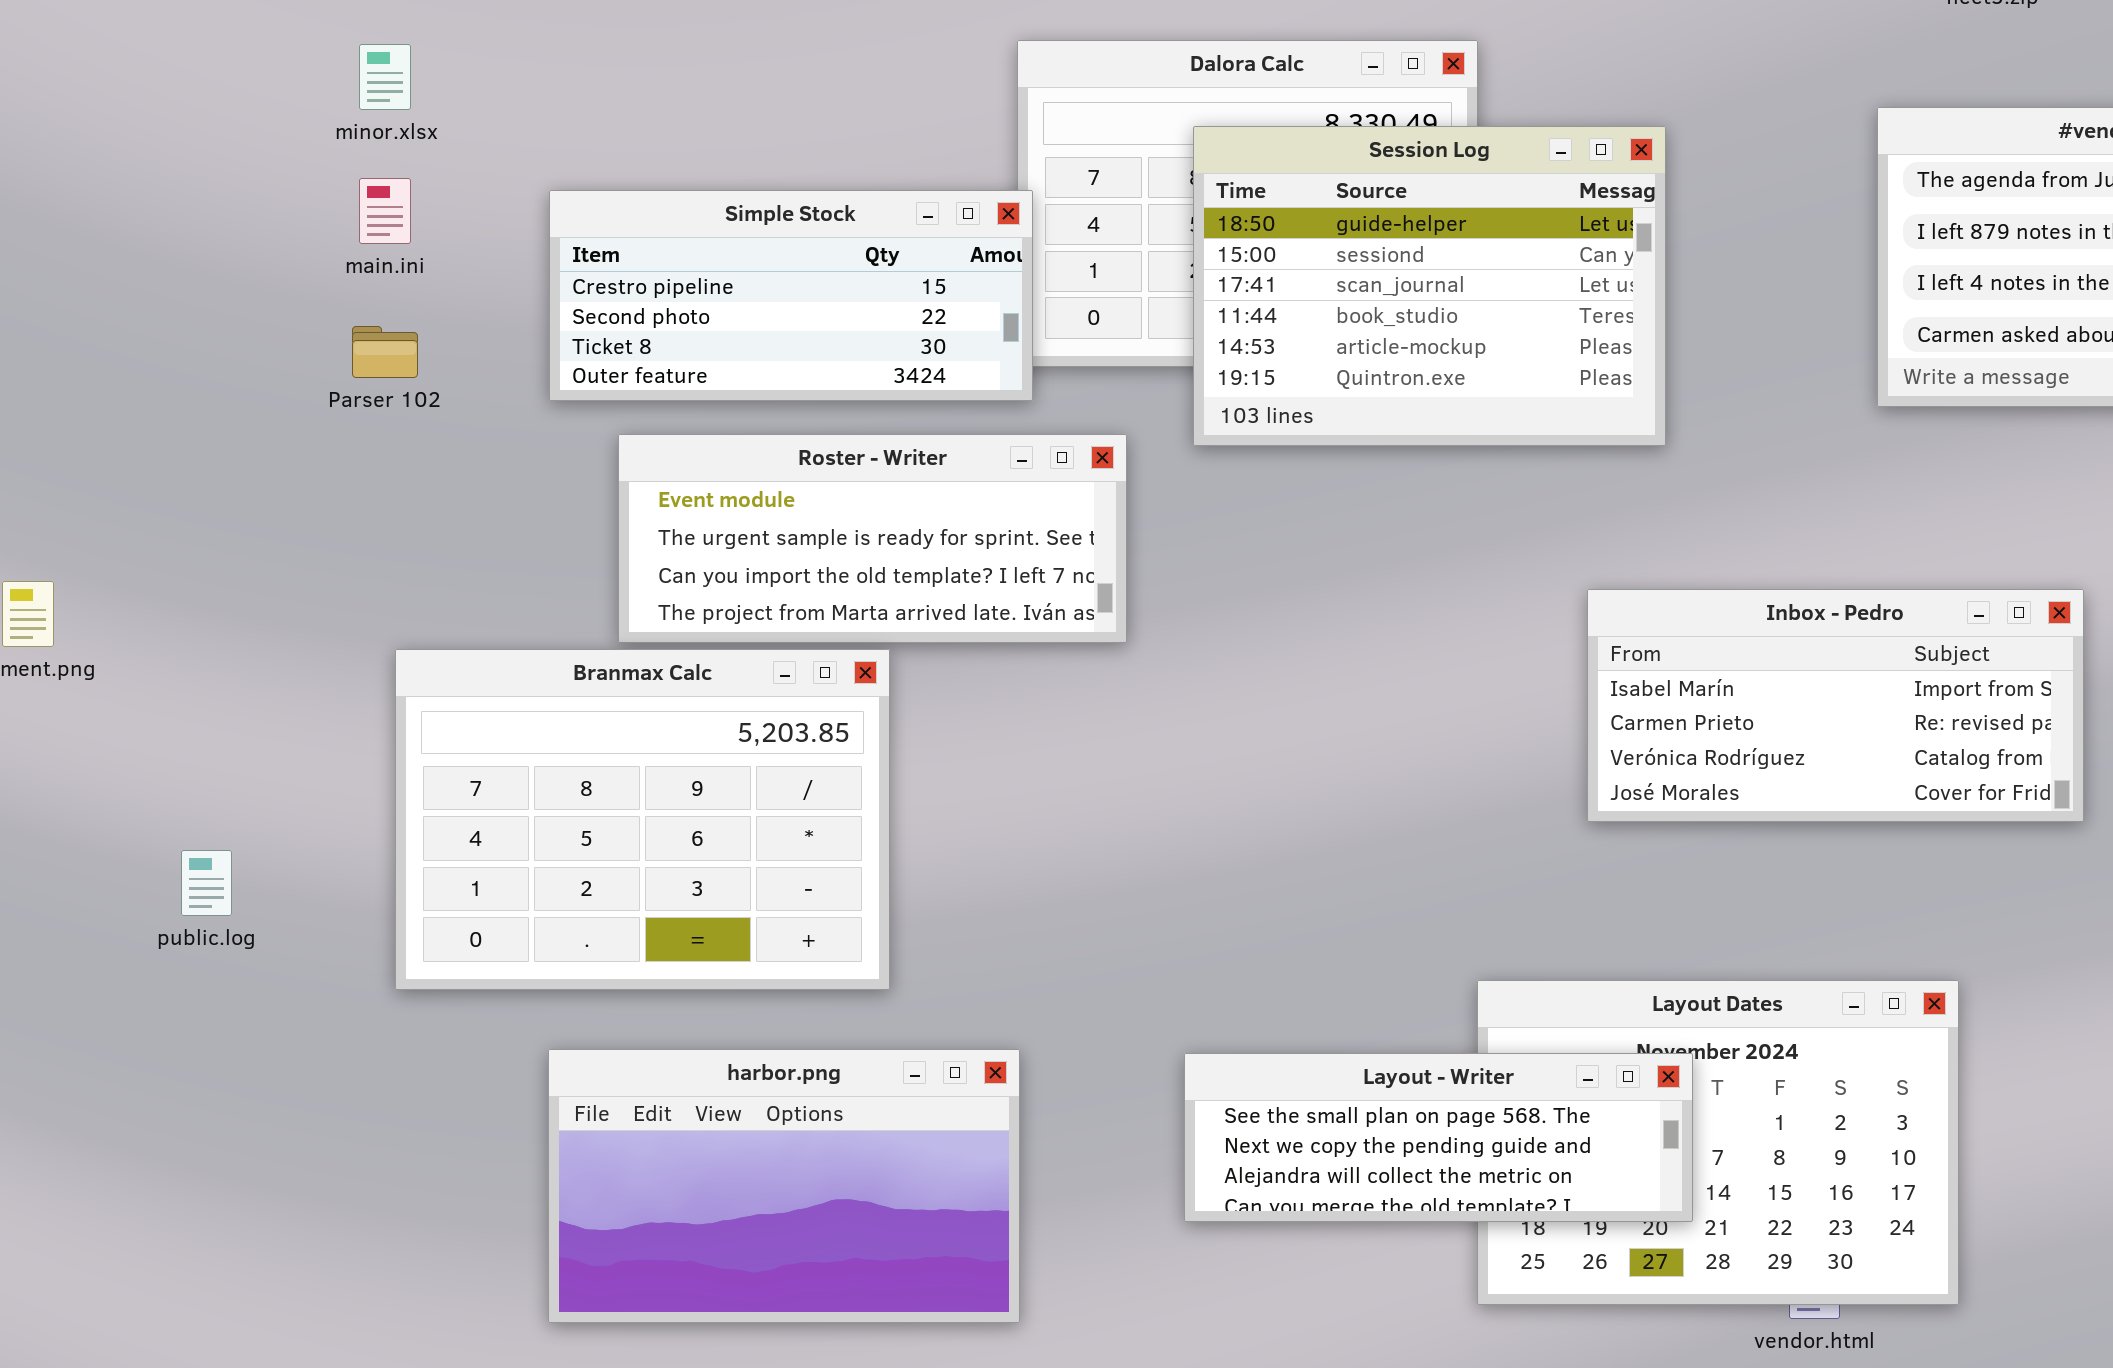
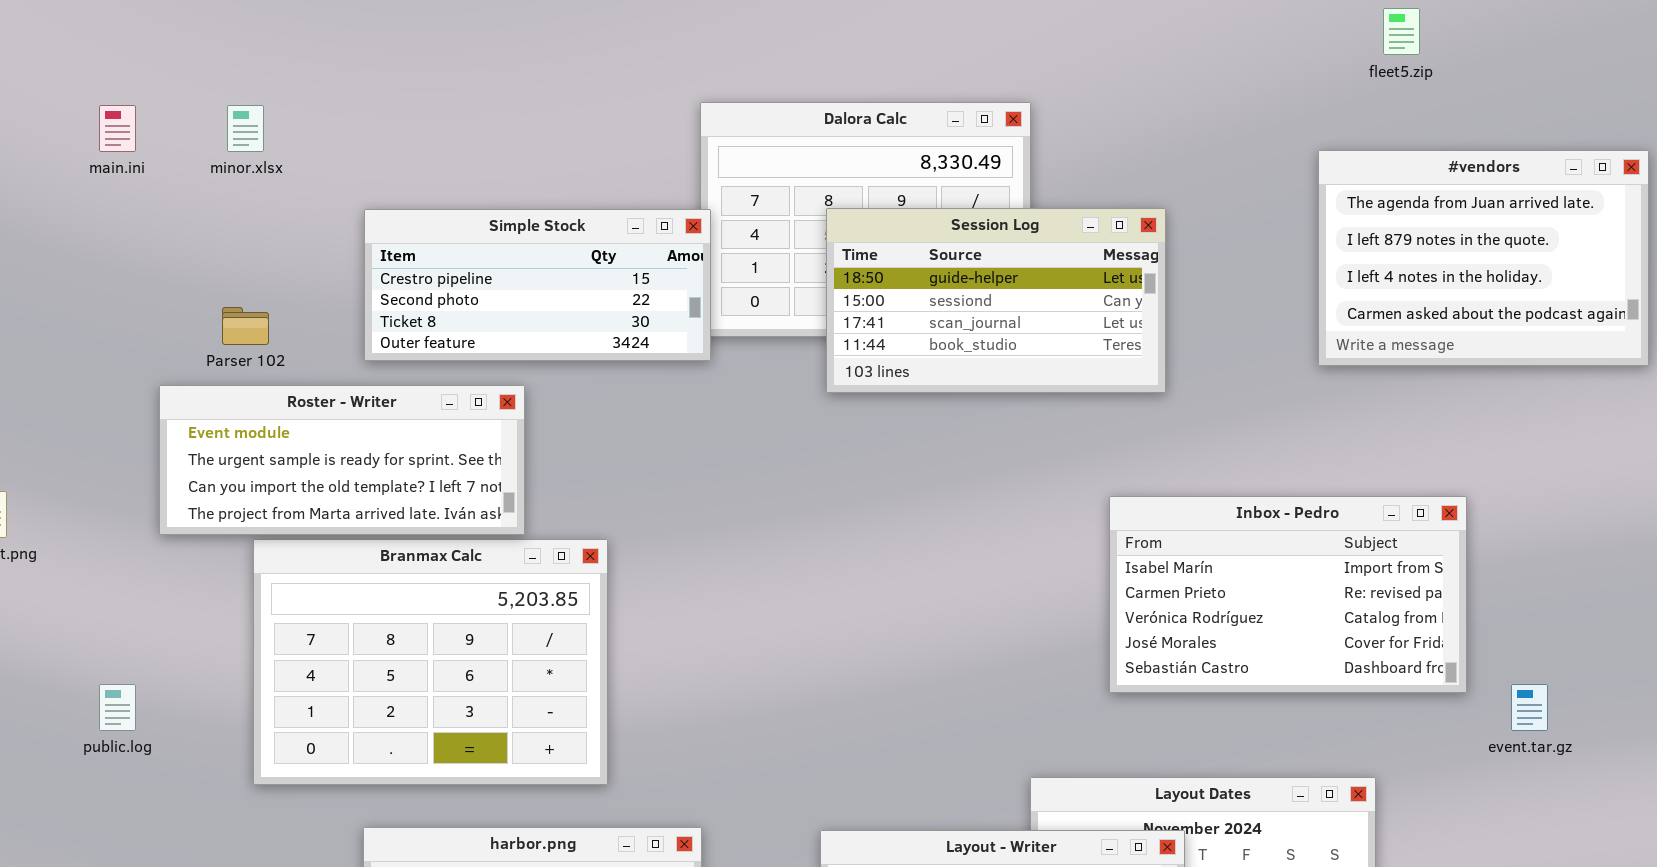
Session Log: [1193,126,1666,446] -> [826,208,1166,393], resized
main.ini: [359,178,411,244] -> [99,105,136,152], moved
Roster - Writer: [618,434,1127,643] -> [159,385,525,535], moved
Inbox - Pedro: [1587,589,2084,822] -> [1109,496,1467,693], resized

